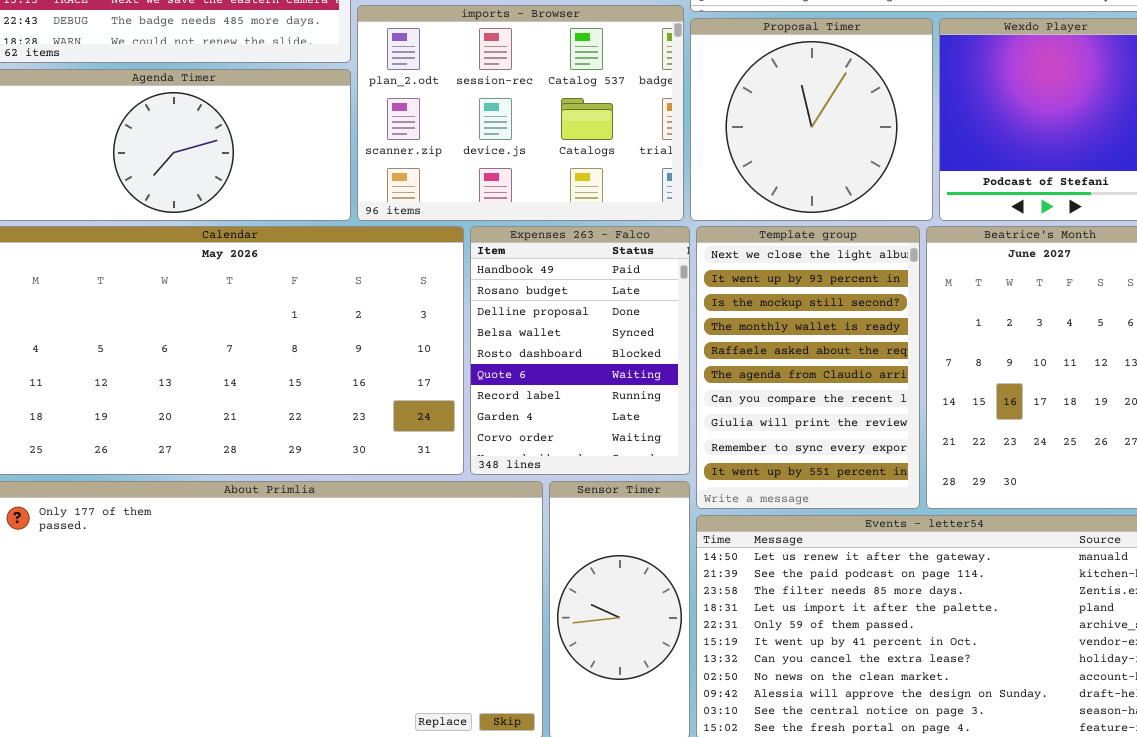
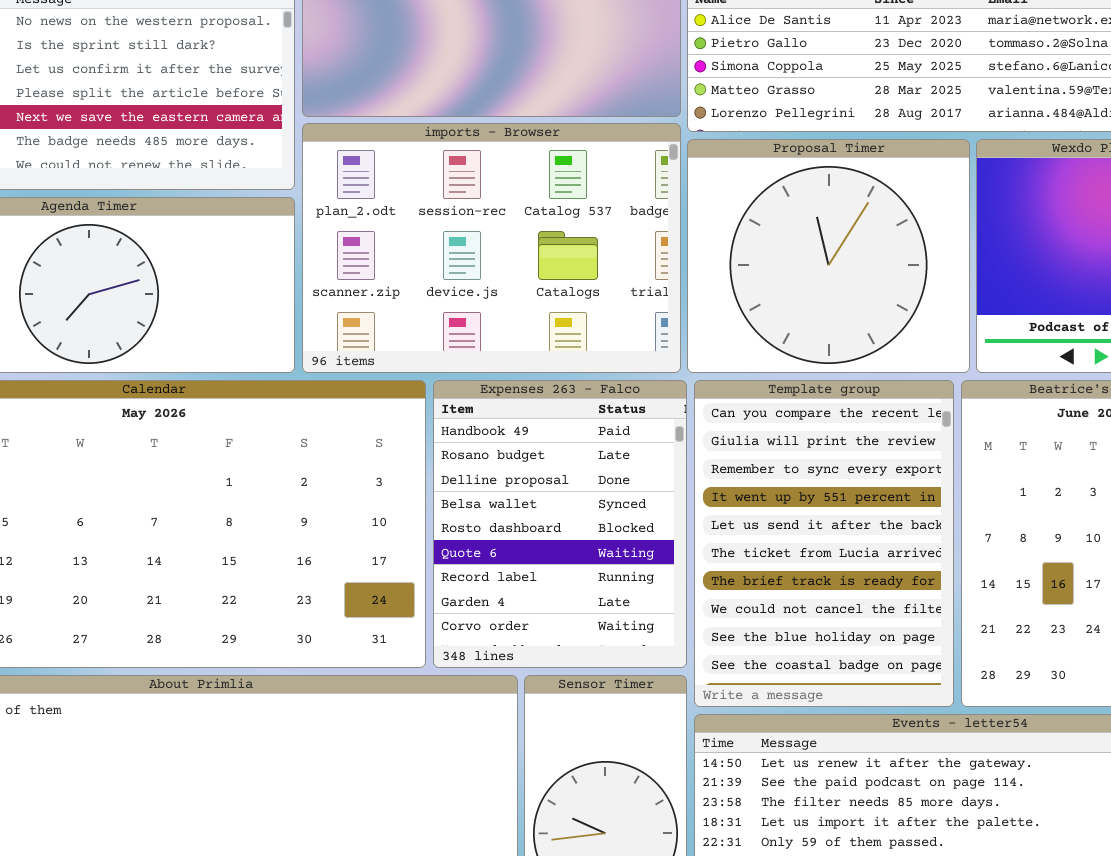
Template group: [696,226,920,509] -> [694,380,954,707], scrolled down 6 rows

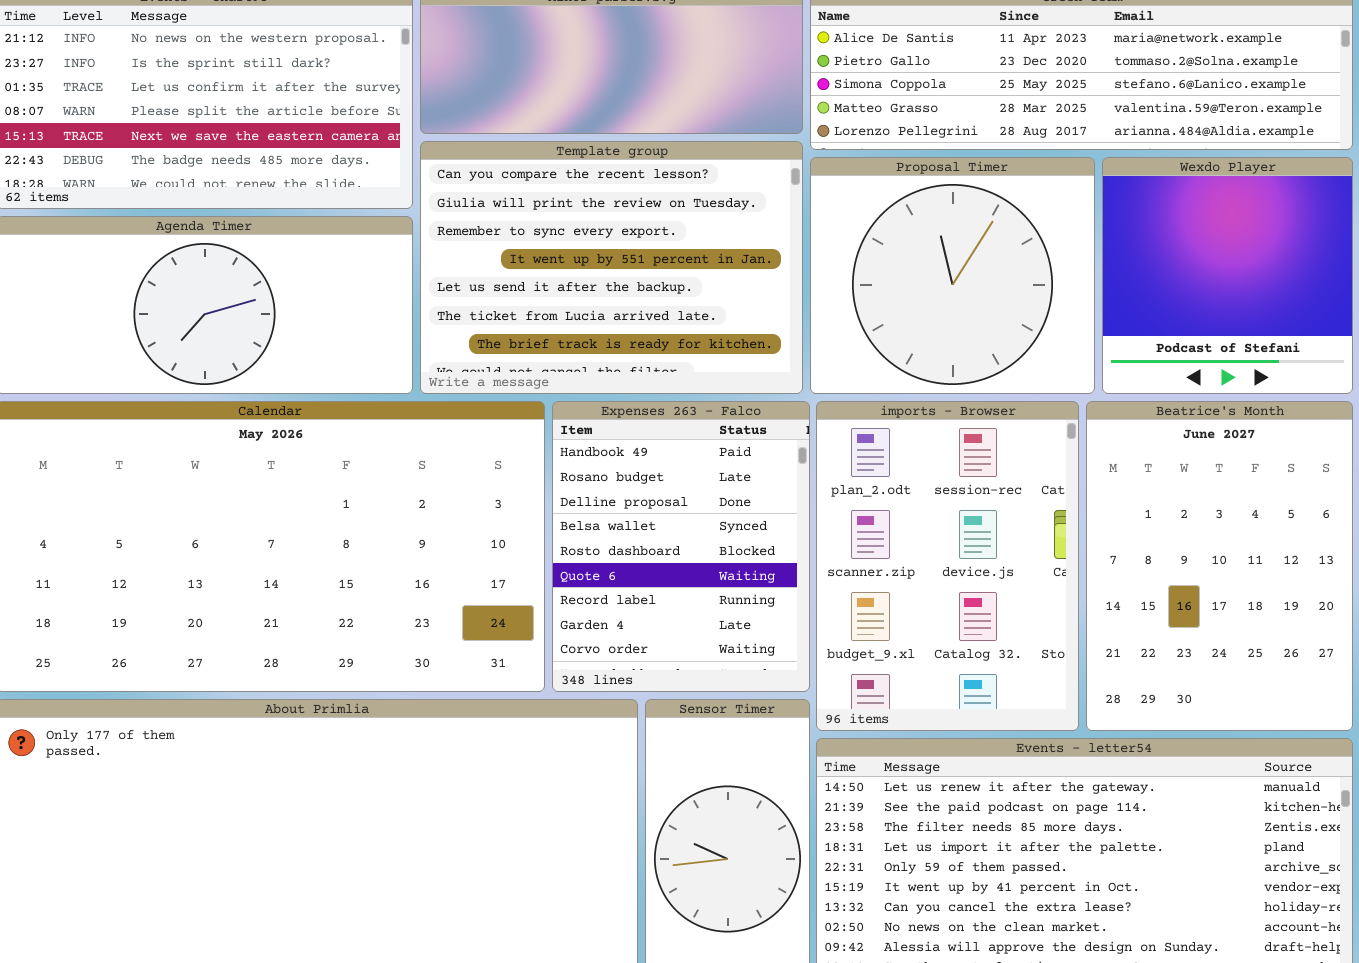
imports - Browser: [302,123,681,373] -> [816,401,1079,731], moved, resized
Template group: [694,380,954,707] -> [420,141,803,394], moved, resized

